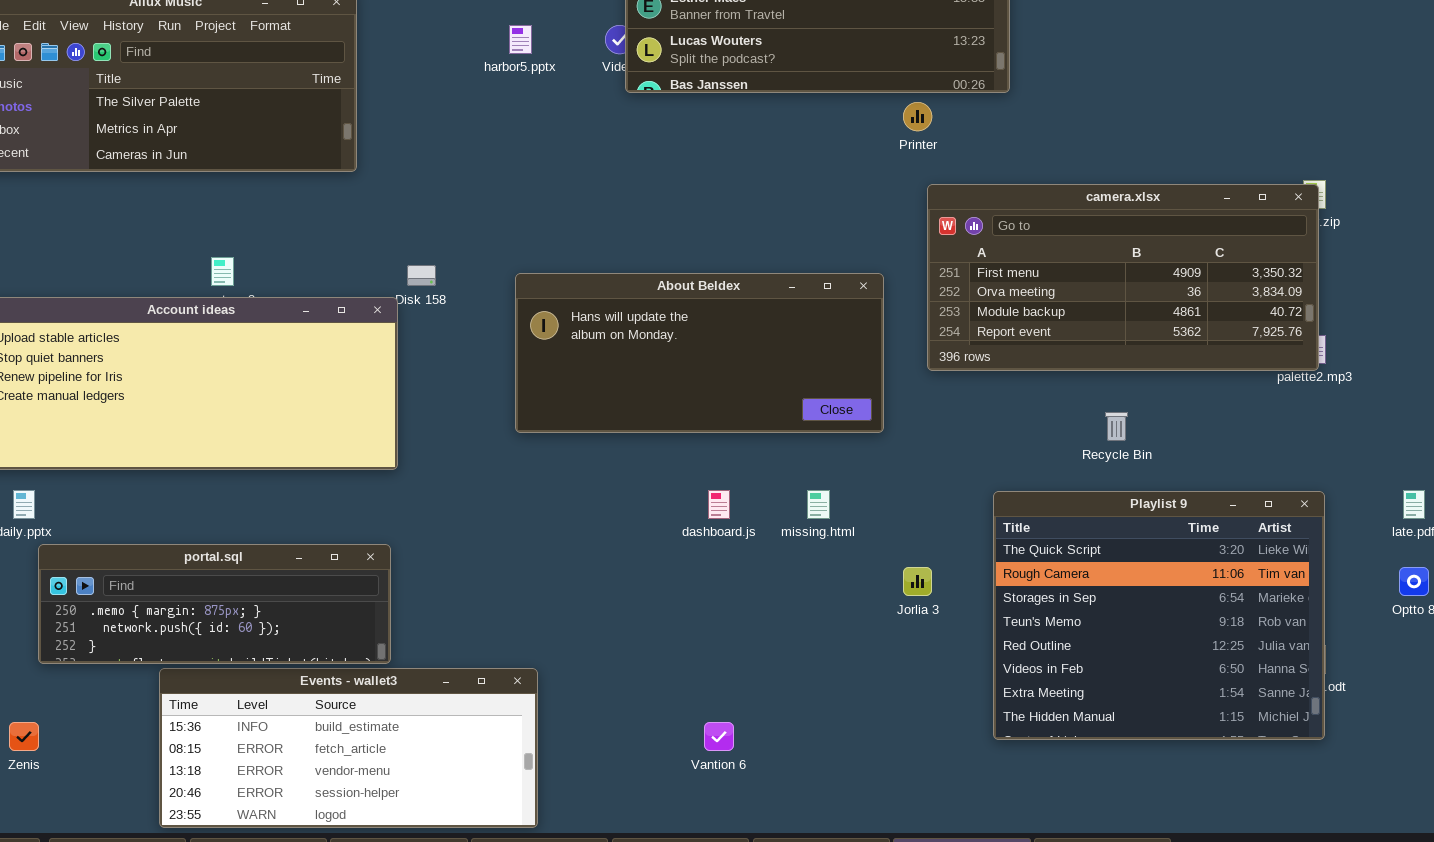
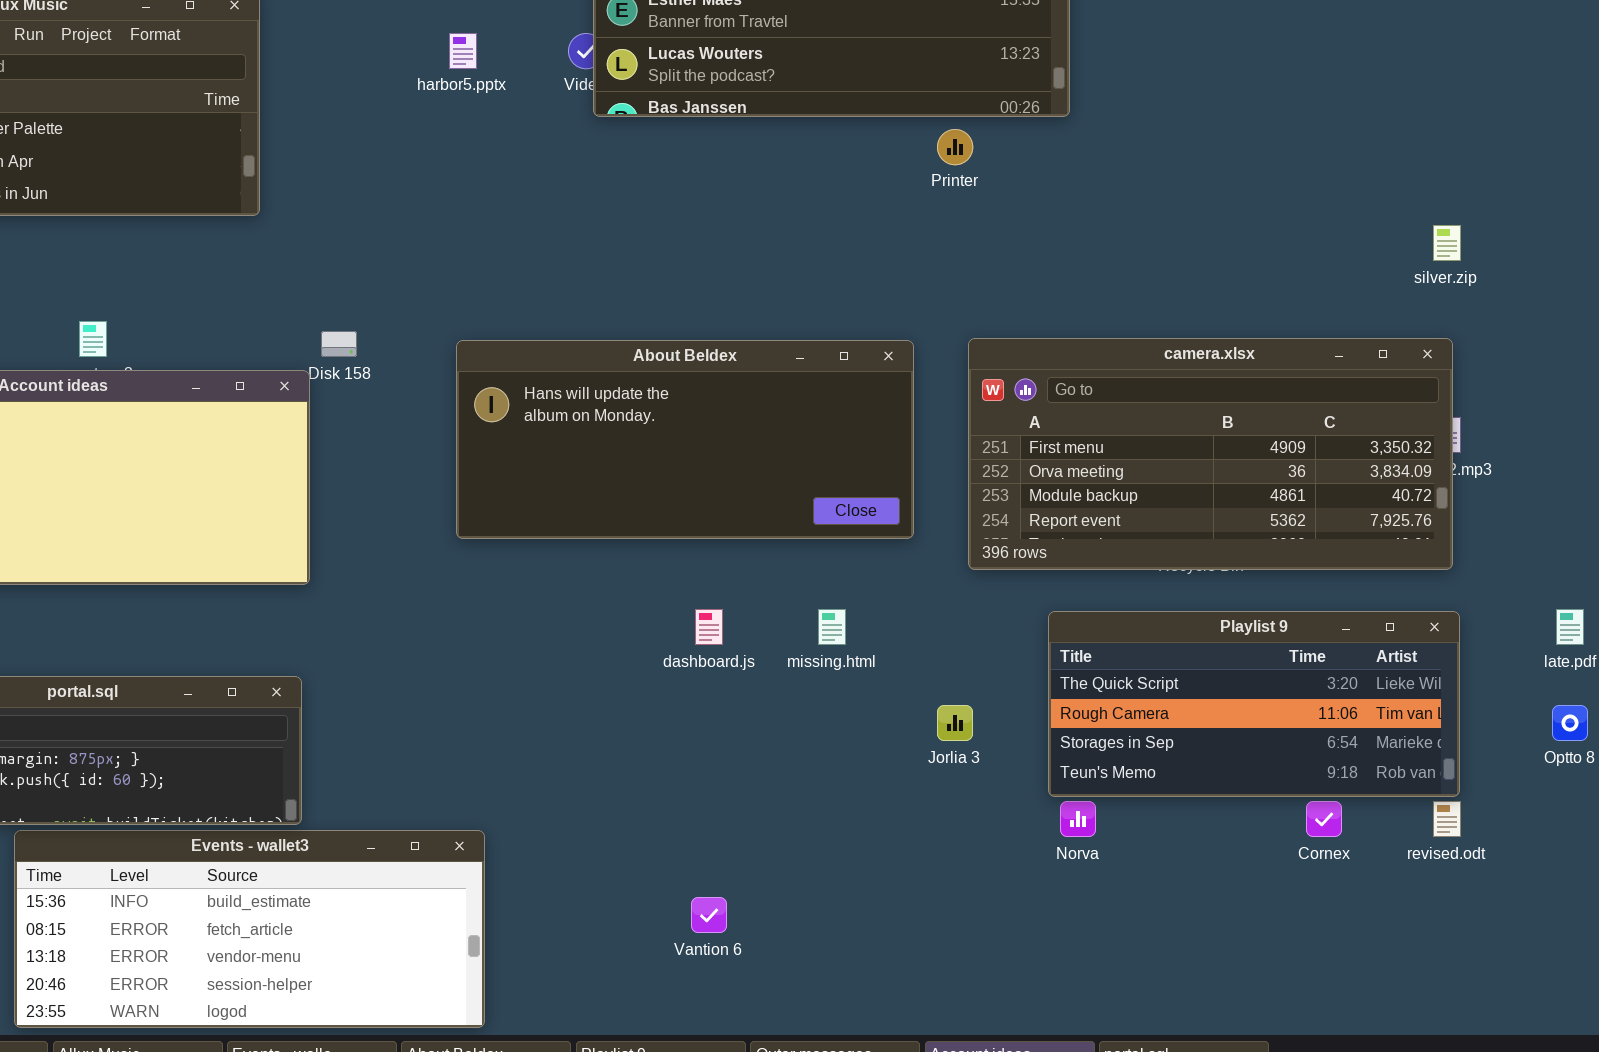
camera.xlsx: [927,184,1319,371] -> [968,338,1453,570], moved
Playlist 9: [993,491,1325,740] -> [1048,611,1460,797], resized

